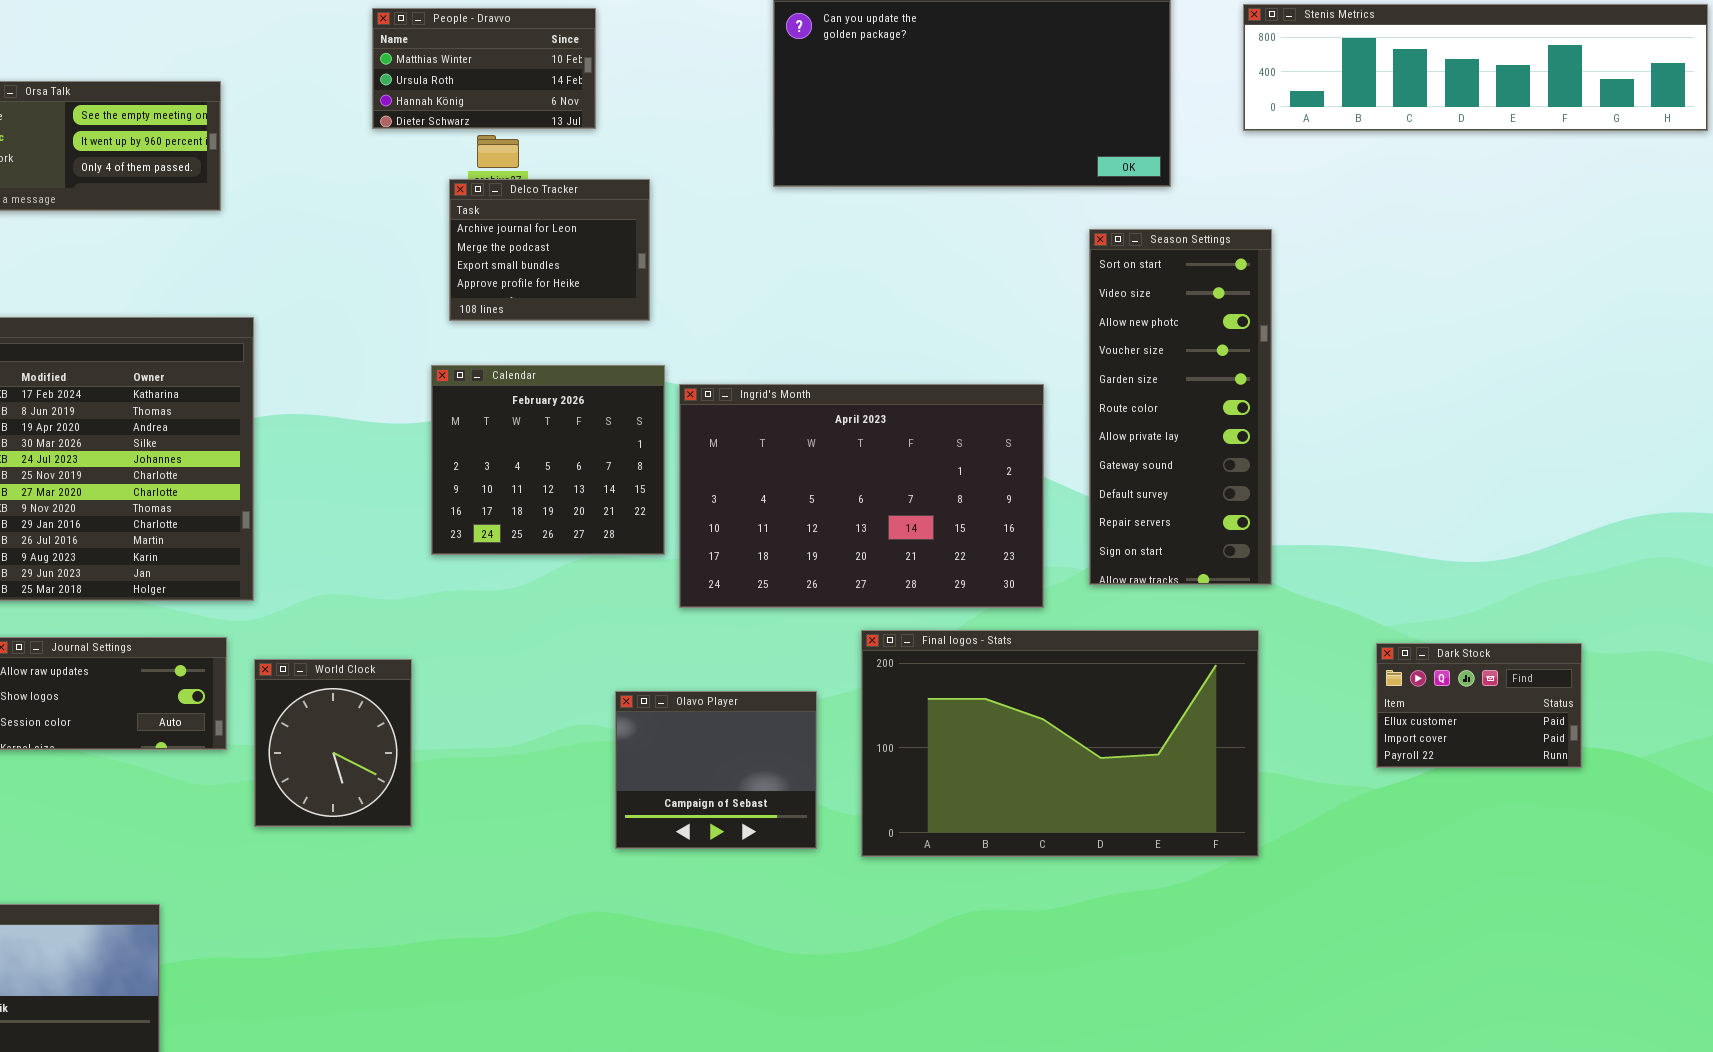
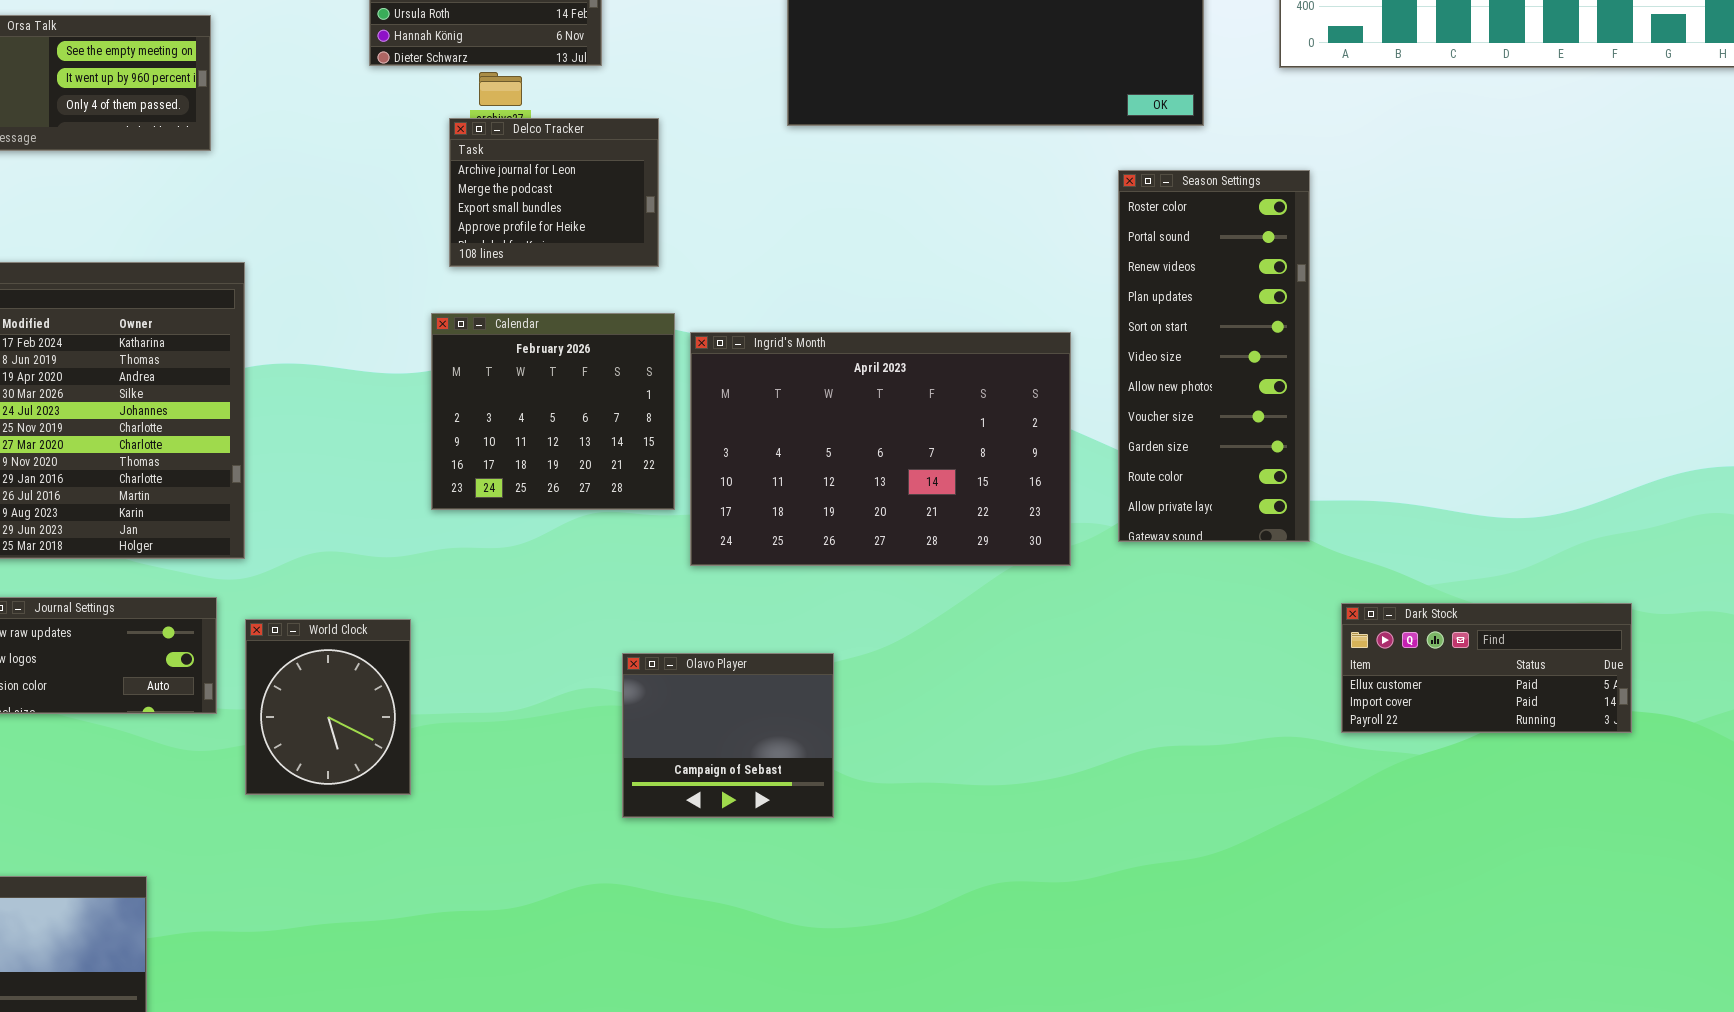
Season Settings: [1089,229,1272,585] -> [1118,170,1310,542], scrolled up 4 rows
Final logos - Stats: [861,630,1259,857] -> none, closed
Dark Stock: [1376,643,1582,768] -> [1341,603,1632,733], resized

